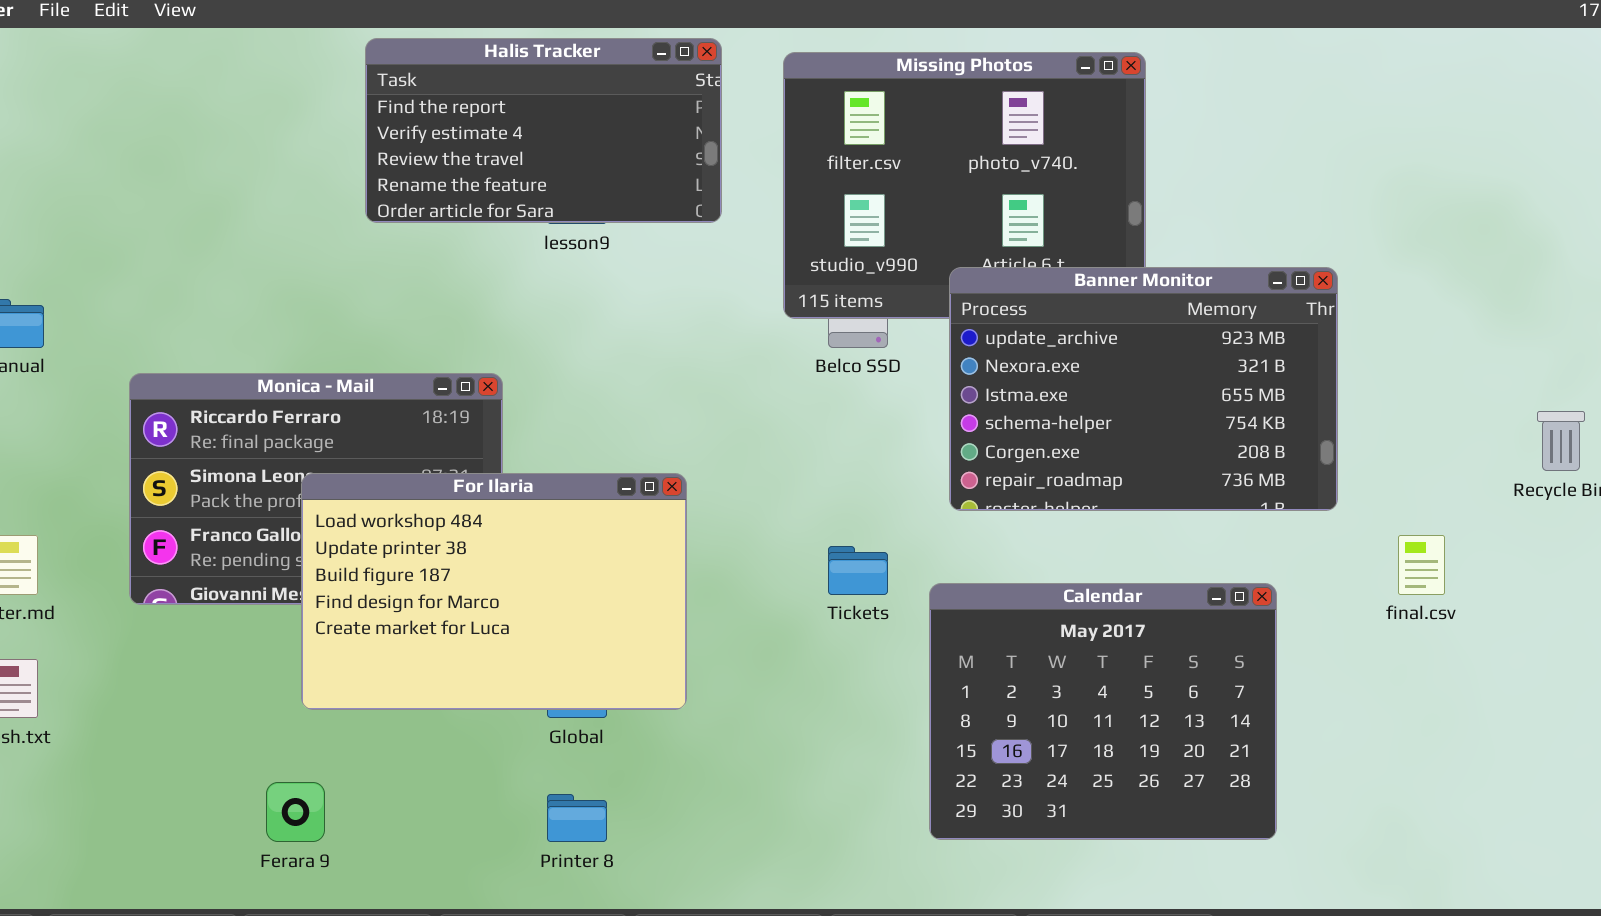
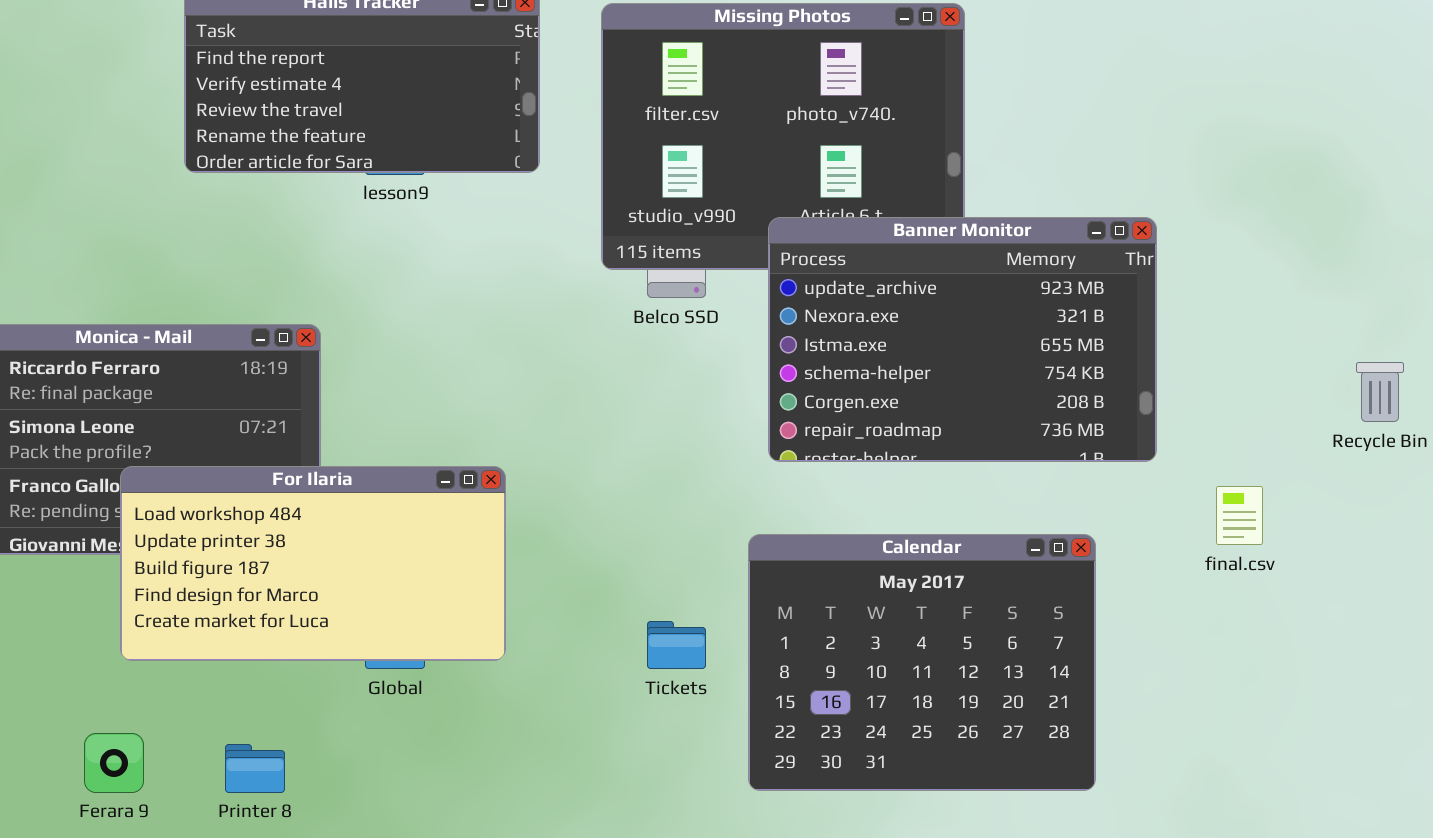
For Ilaria: [301,473,687,710] -> [120,466,506,661], resized
Tickets: [828,546,888,595] -> [647,621,706,669], moved
Printer 8: [547,794,607,842] -> [225,744,285,793], moved

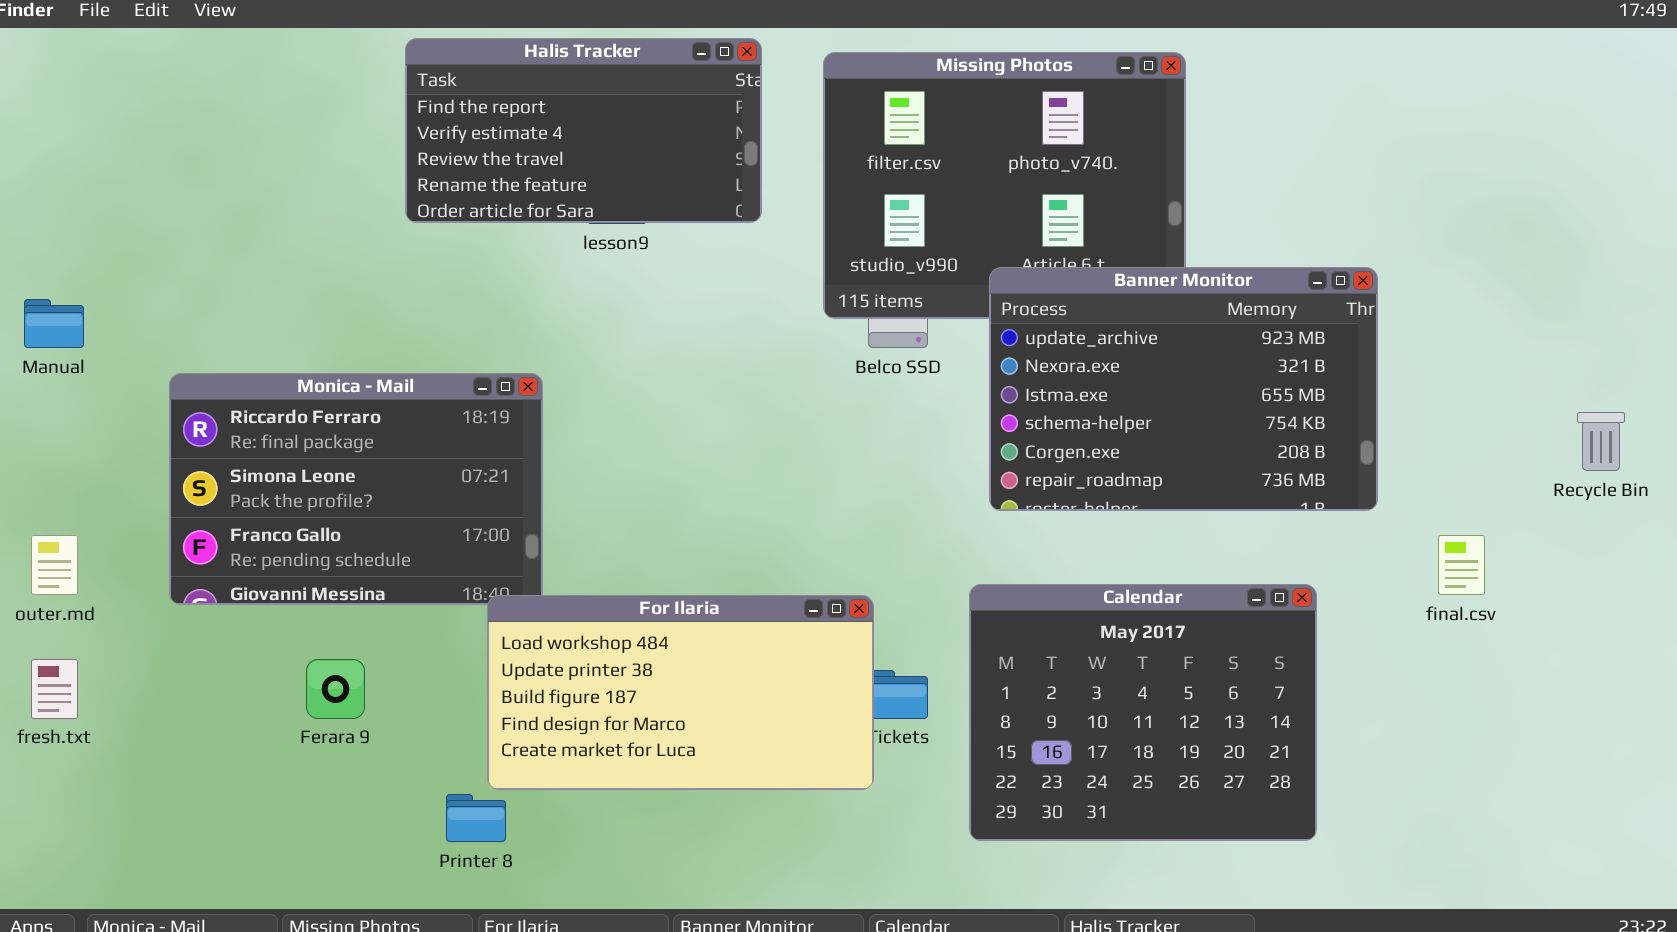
For Ilaria: [120,466,506,661] -> [487,595,874,790], moved
Ferara 9: [84,733,144,793] -> [306,659,365,719], moved

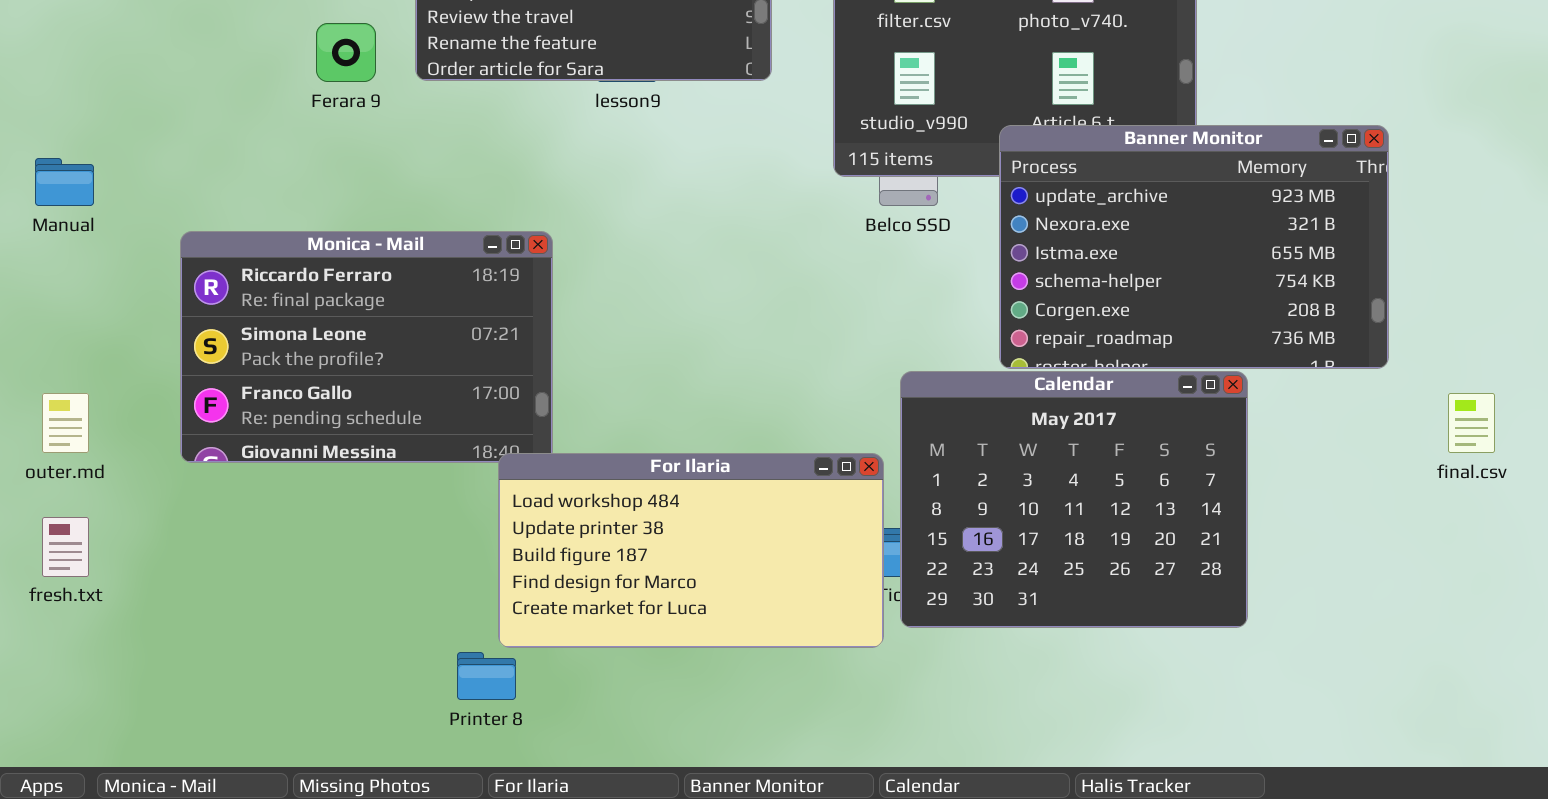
Calendar: [969,584,1317,841] -> [900,371,1248,628], moved
Ferara 9: [306,659,365,719] -> [316,23,376,82], moved

